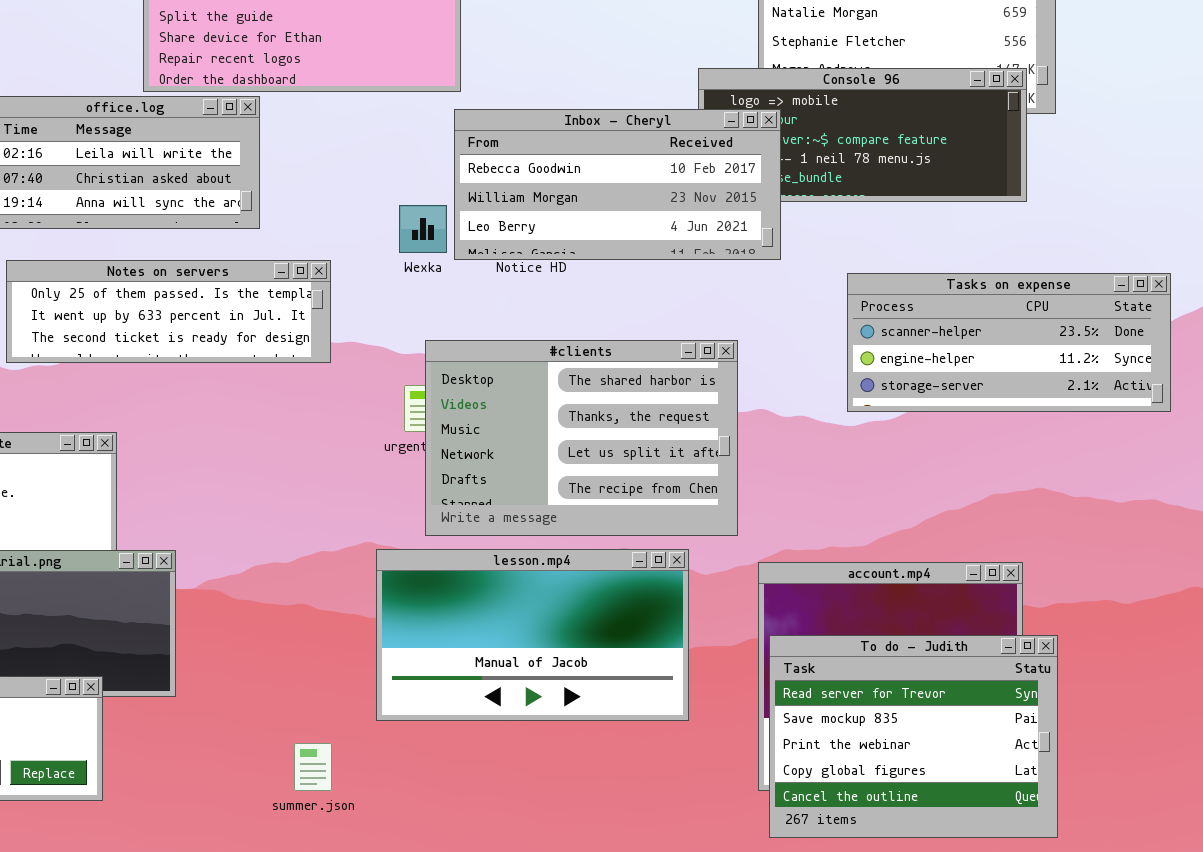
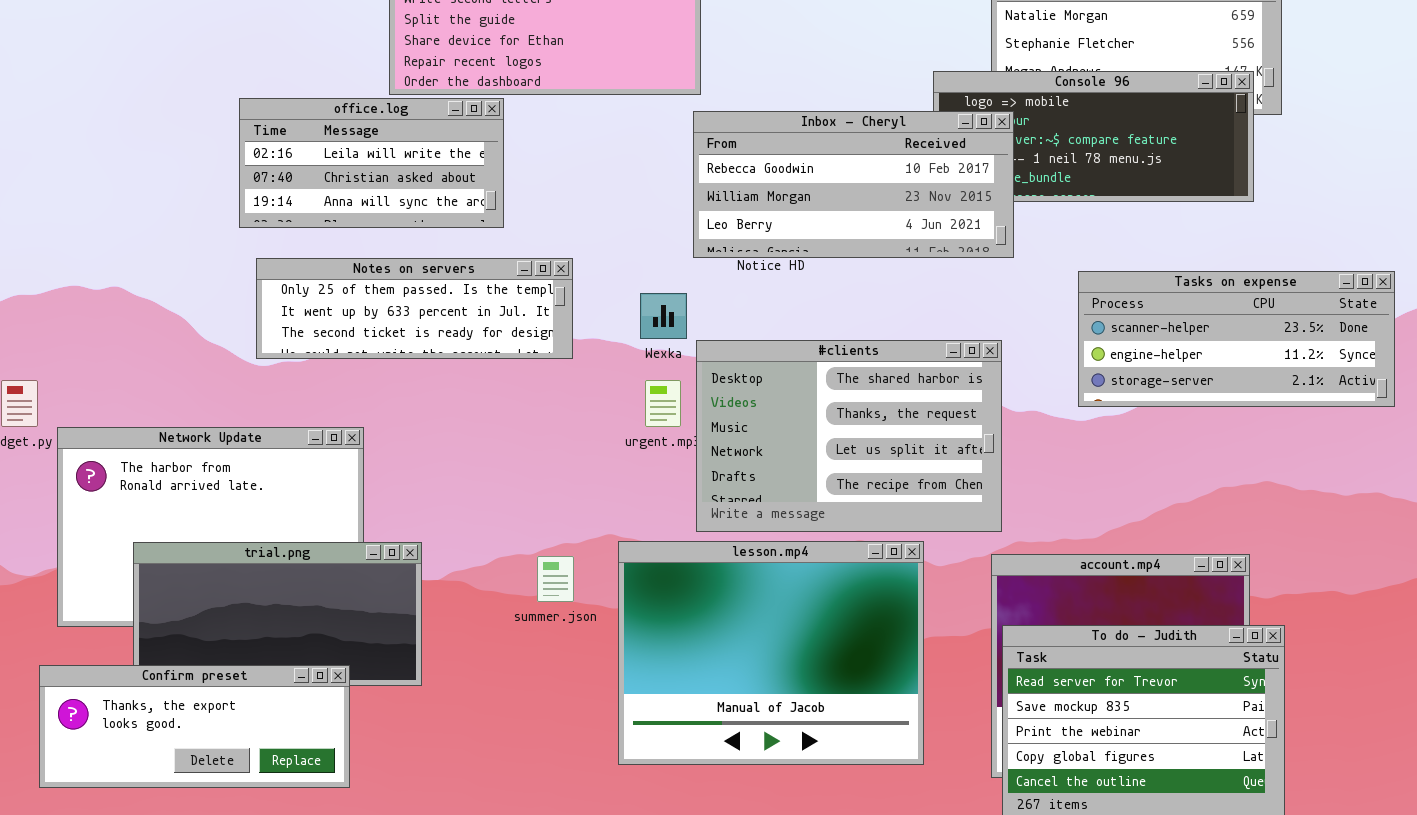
Wexka: [399,205,447,253] -> [640,293,687,339], moved
#clients: [425,340,738,536] -> [696,340,1002,532], moved
lesson.mp4: [376,549,689,721] -> [618,541,924,765], resized
summer.json: [294,743,332,791] -> [537,556,574,602], moved

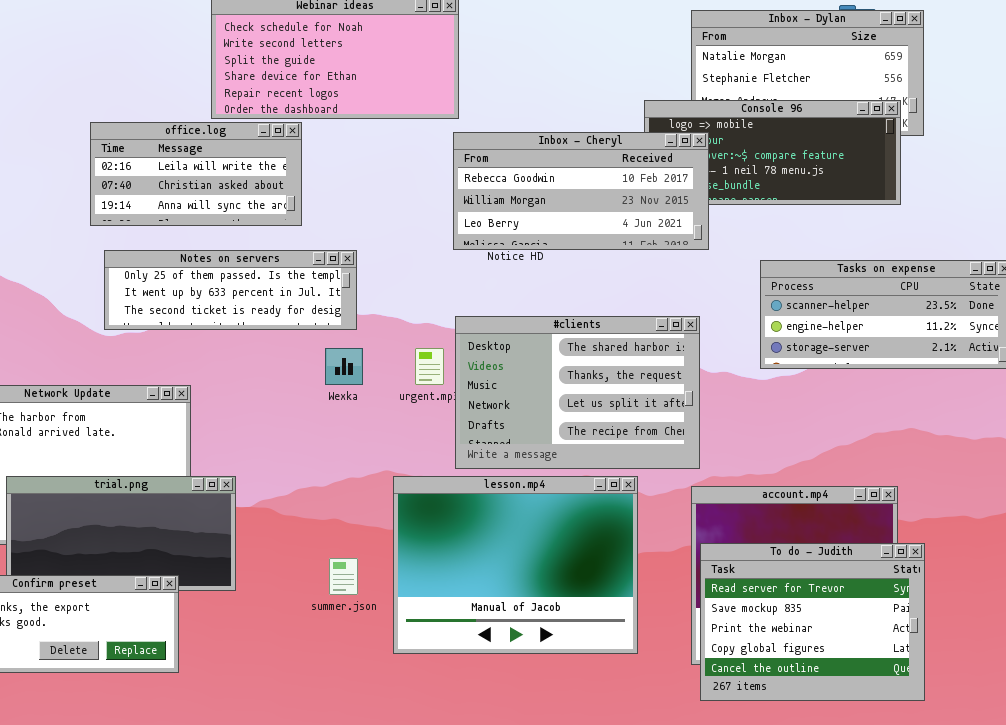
Wexka: [640,293,687,339] -> [325,348,363,385], moved
summer.json: [537,556,574,602] -> [329,558,358,595], moved

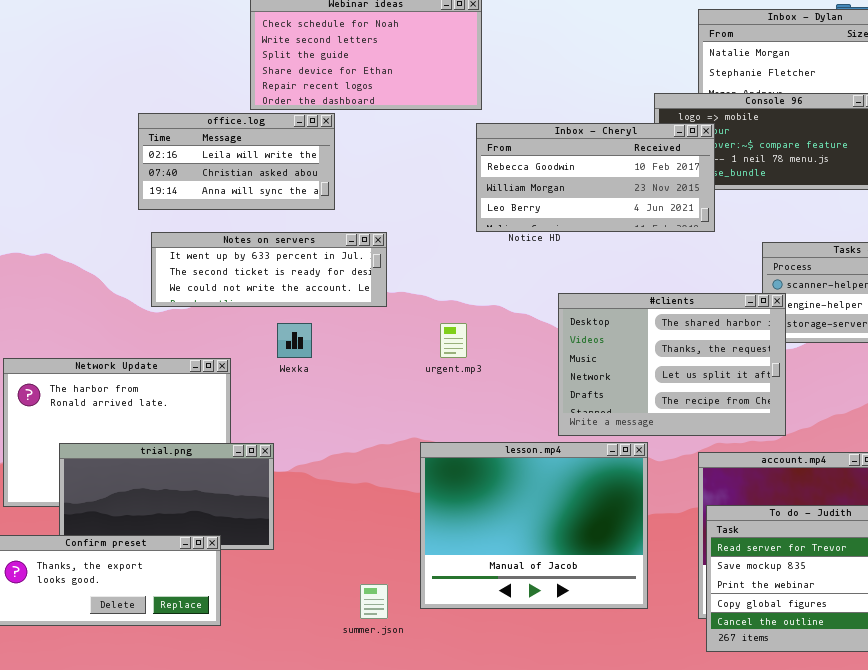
Notes on servers: [104,250,357,330] -> [151,232,387,307], scrolled down 1 row
#clients: [455,316,700,469] -> [558,293,786,436], moved
Wexka: [325,348,363,385] -> [277,323,312,358], moved
summer.json: [329,558,358,595] -> [360,584,388,619], moved

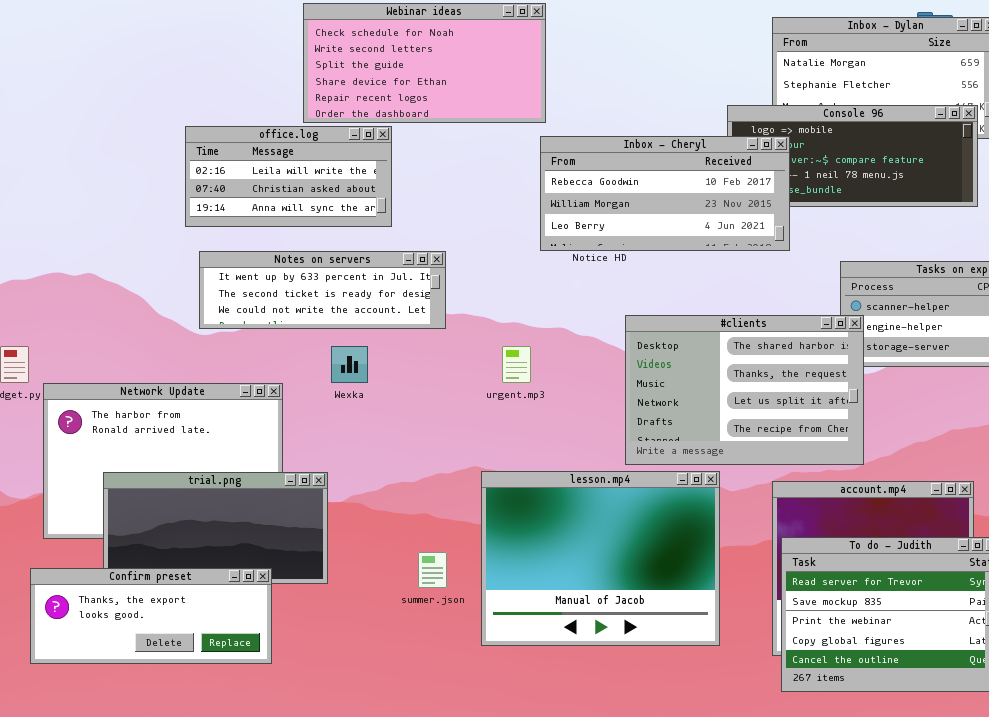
summer.json: [360,584,388,619] -> [418,552,447,588], moved

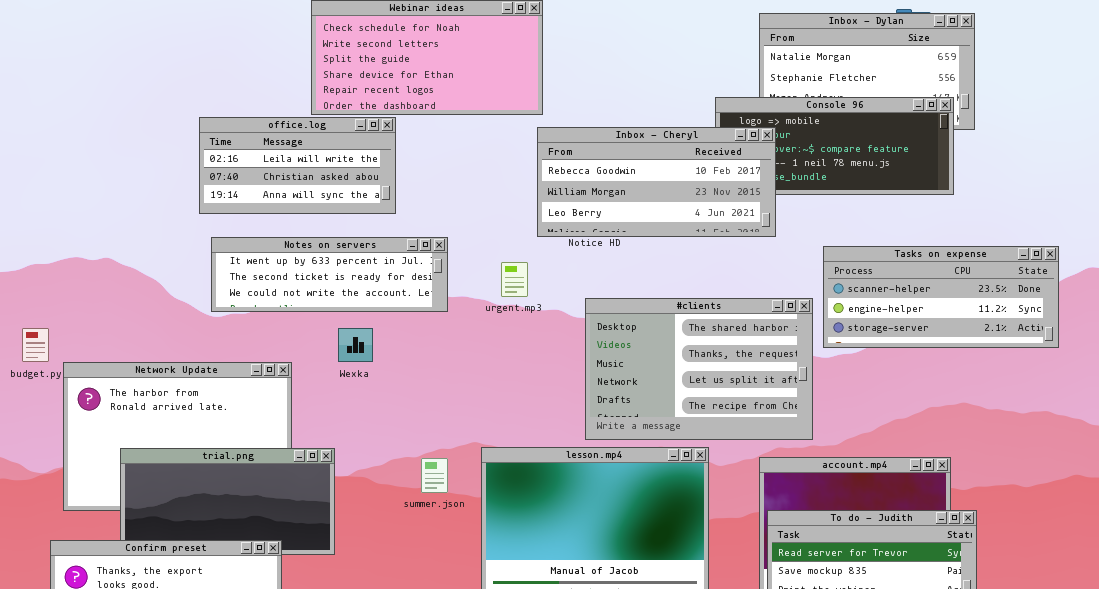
#clients: [625,315,864,465] -> [585,298,813,440], moved
urgent.mp3: [502,346,531,383] -> [501,262,528,297], moved
summer.json: [418,552,447,588] -> [421,458,448,493], moved

